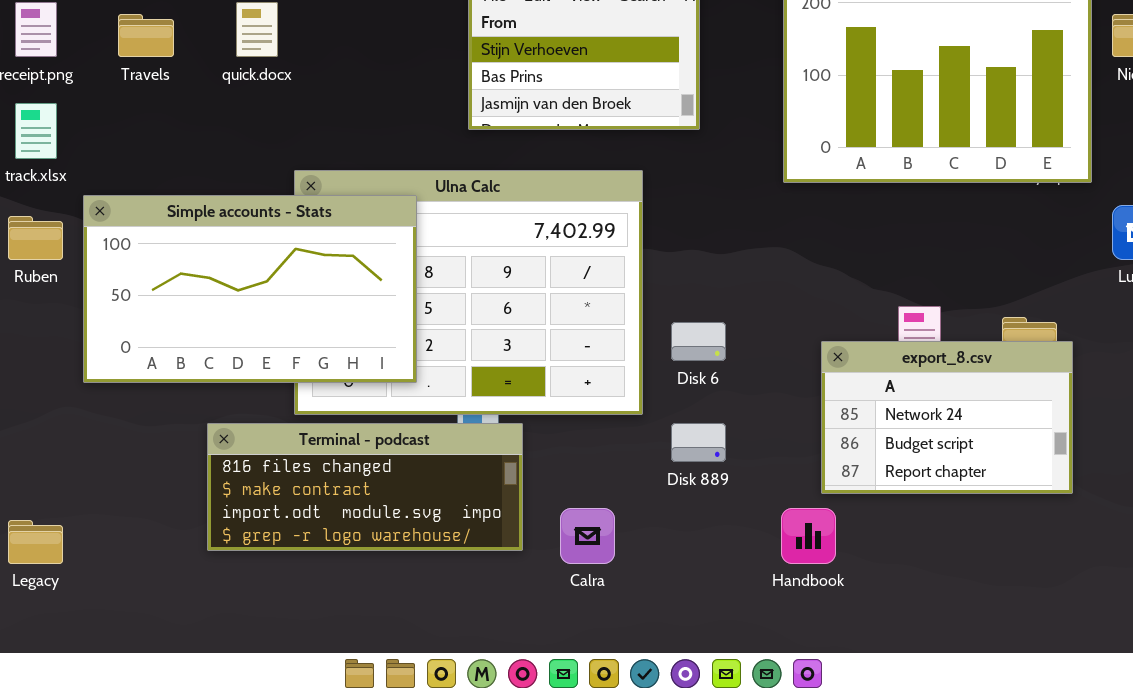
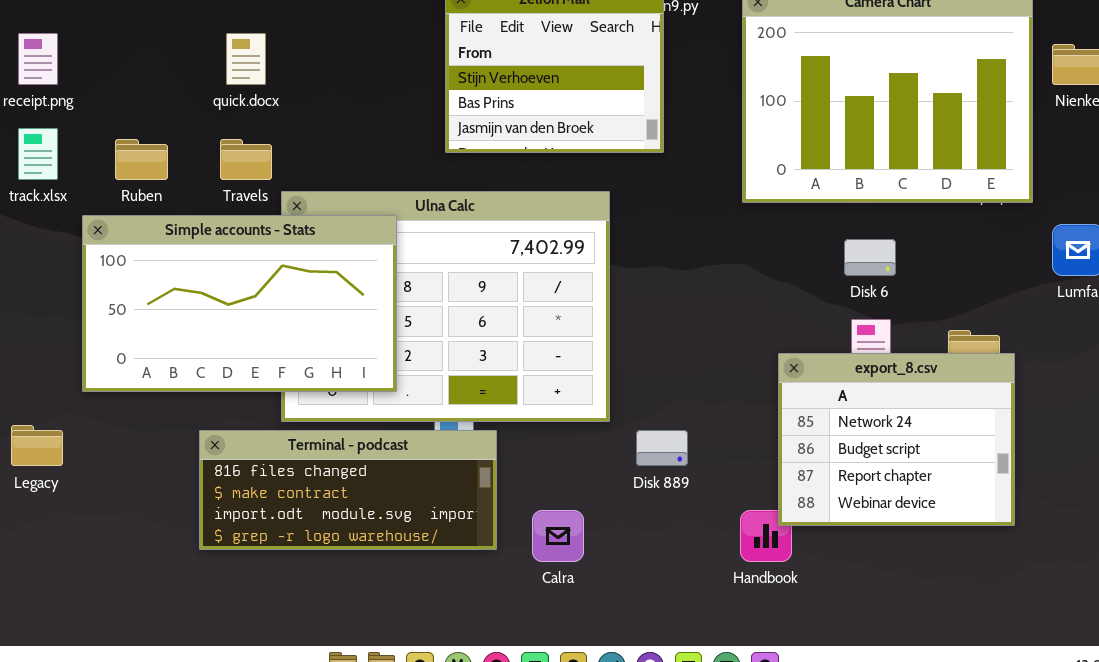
Travels: [118,14,174,57] -> [220,139,272,180], moved
Ruben: [8,216,63,260] -> [115,139,168,180], moved
Disk 6: [671,322,726,361] -> [844,239,896,276], moved
export_8.csv: [821,341,1073,494] -> [778,353,1015,526], resized
Legacy: [8,520,63,564] -> [11,425,63,466], moved

